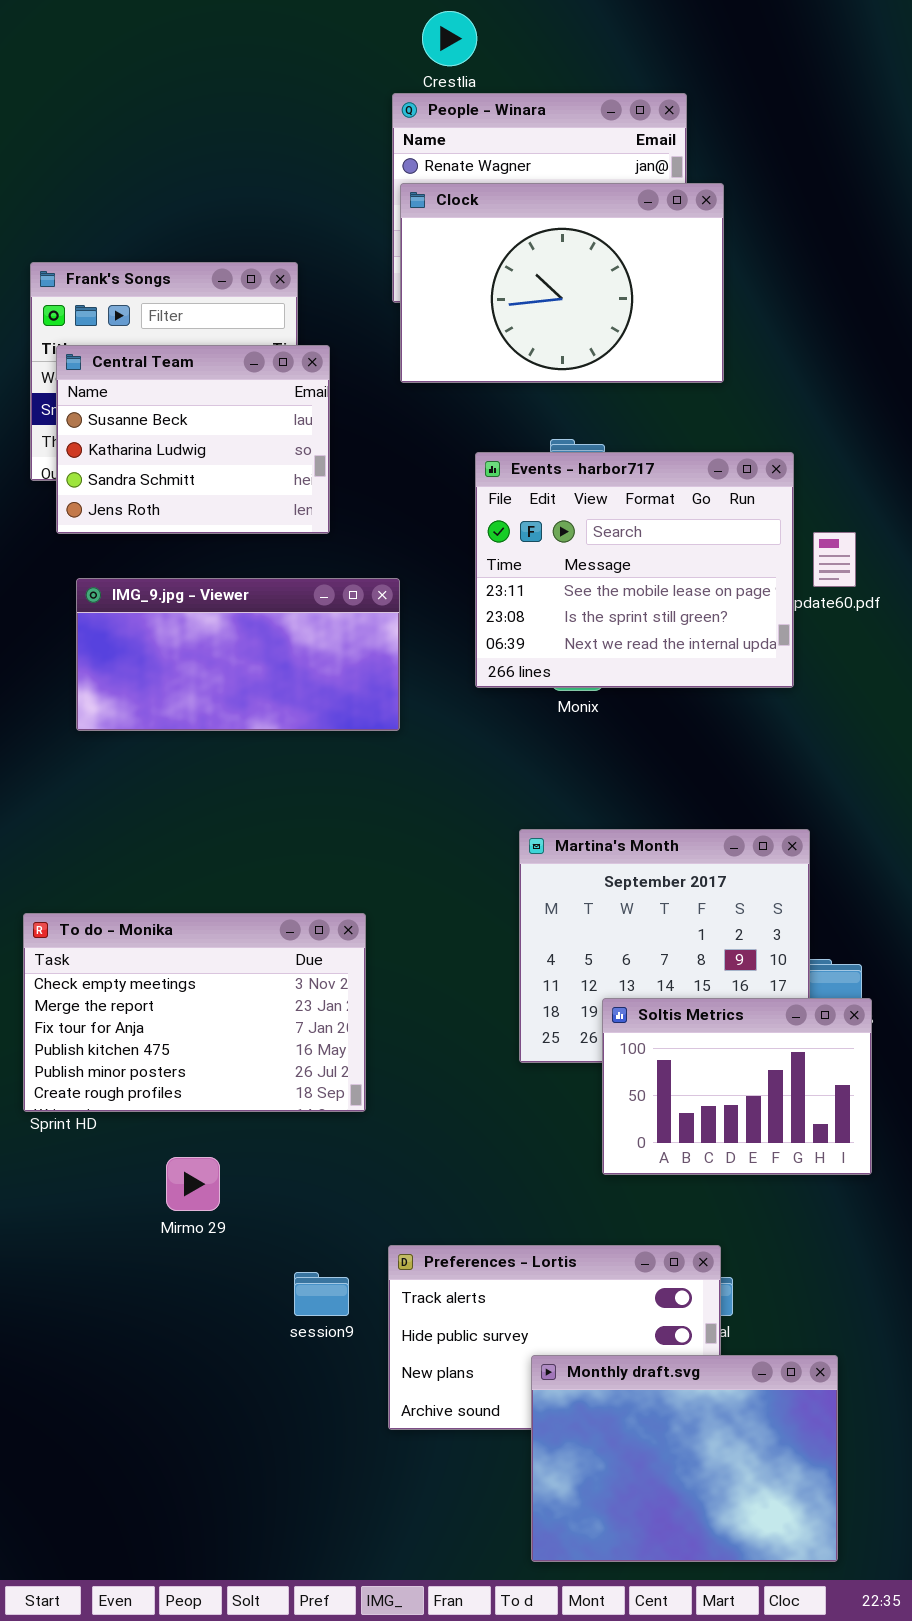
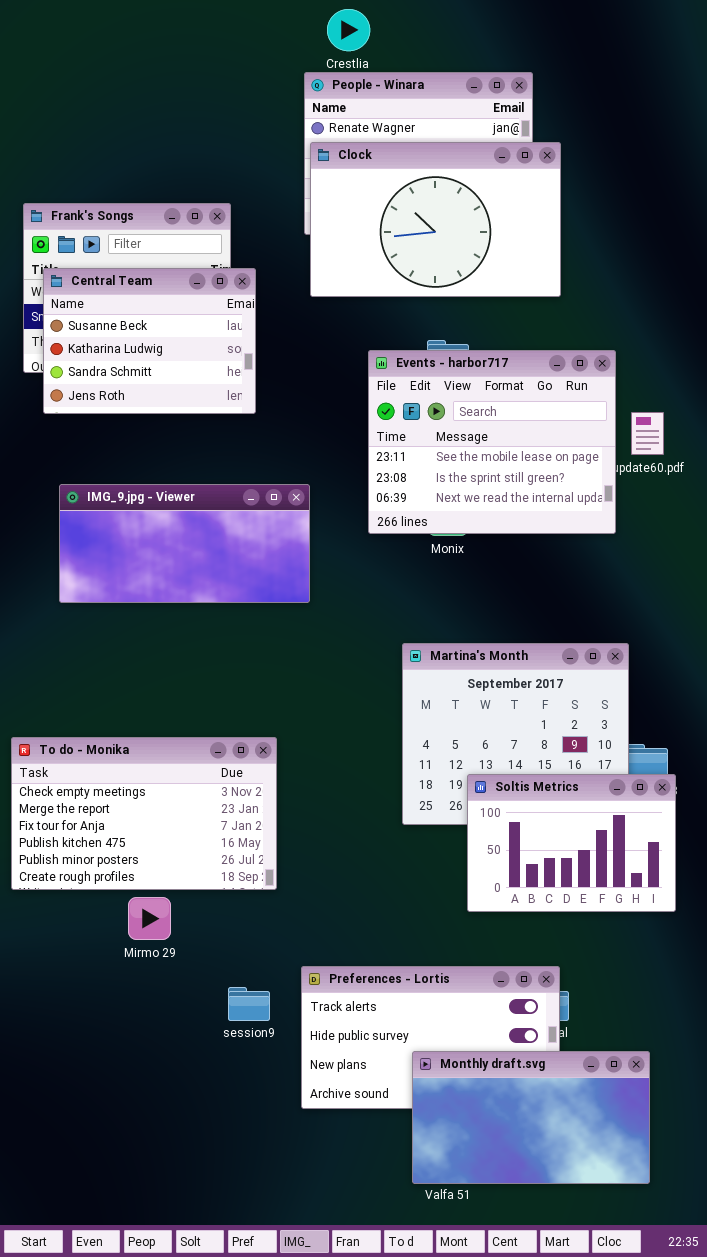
IMG_9.jpg - Viewer: [76,578,400,731] -> [59,484,310,603], moved
To do - Monika: [23,913,366,1112] -> [11,737,277,890], moved
Monthly draft.svg: [531,1355,838,1562] -> [412,1051,650,1184], resized

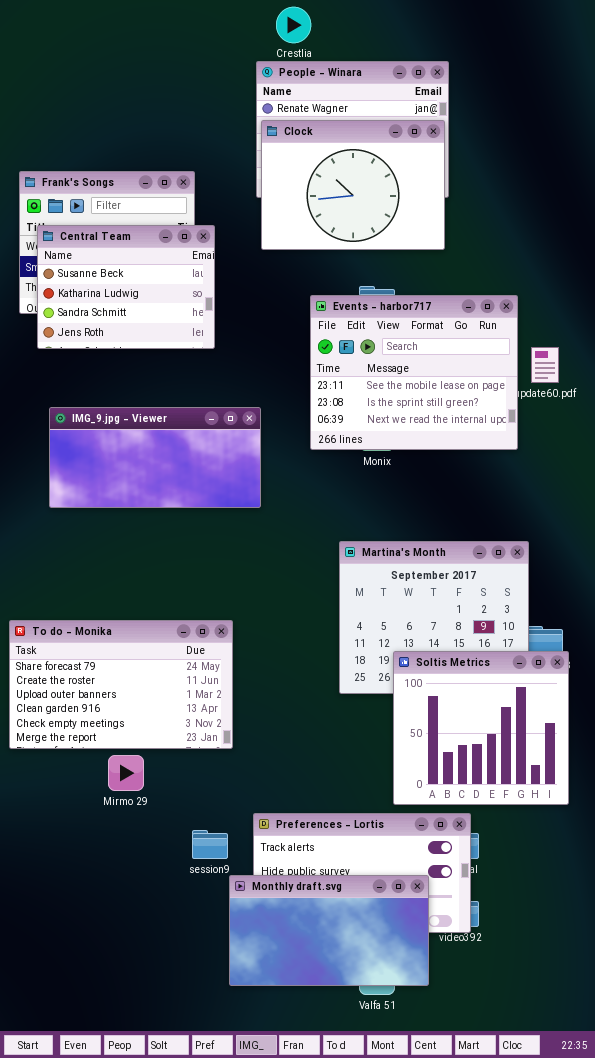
Clock: [310,142,561,297] -> [261,120,445,250], resized
To do - Monika: [11,737,277,890] -> [9,620,233,749], scrolled up 4 rows
Soltis Metrics: [467,774,676,912] -> [393,651,569,805], resized
Monthly draft.svg: [412,1051,650,1184] -> [229,875,429,986], moved

